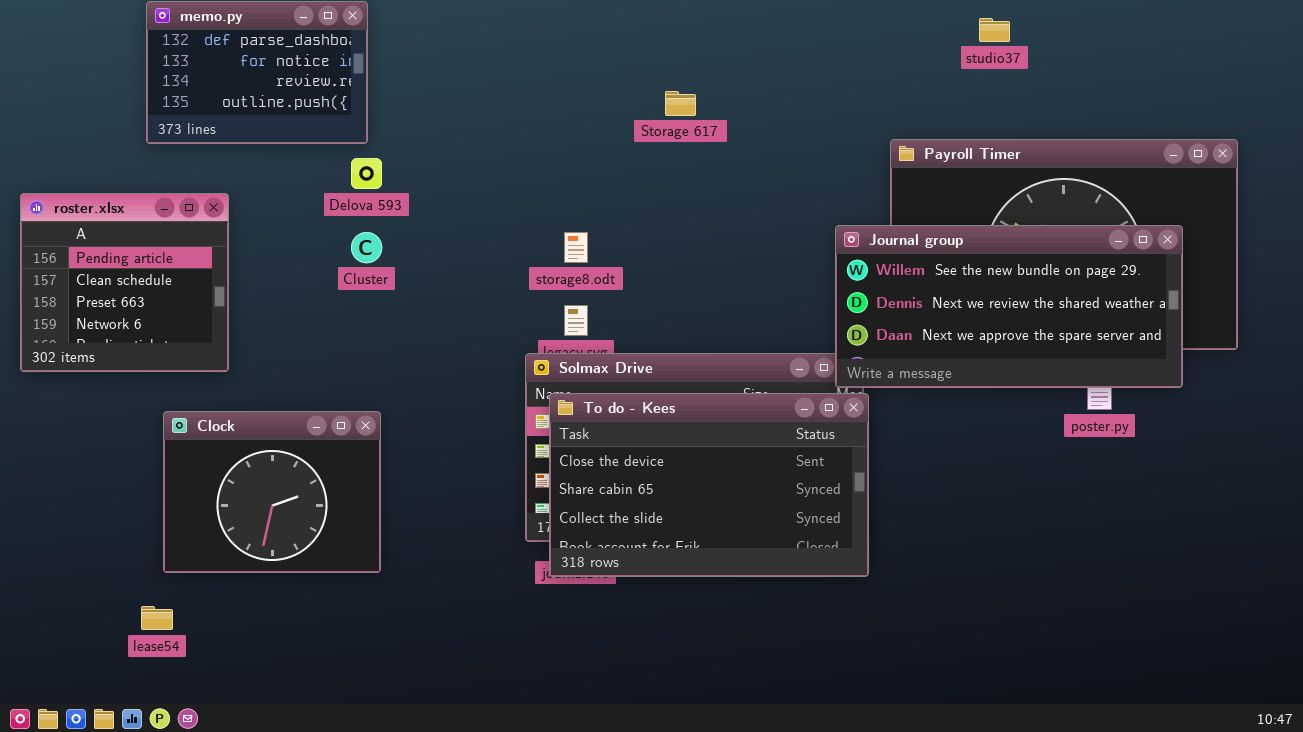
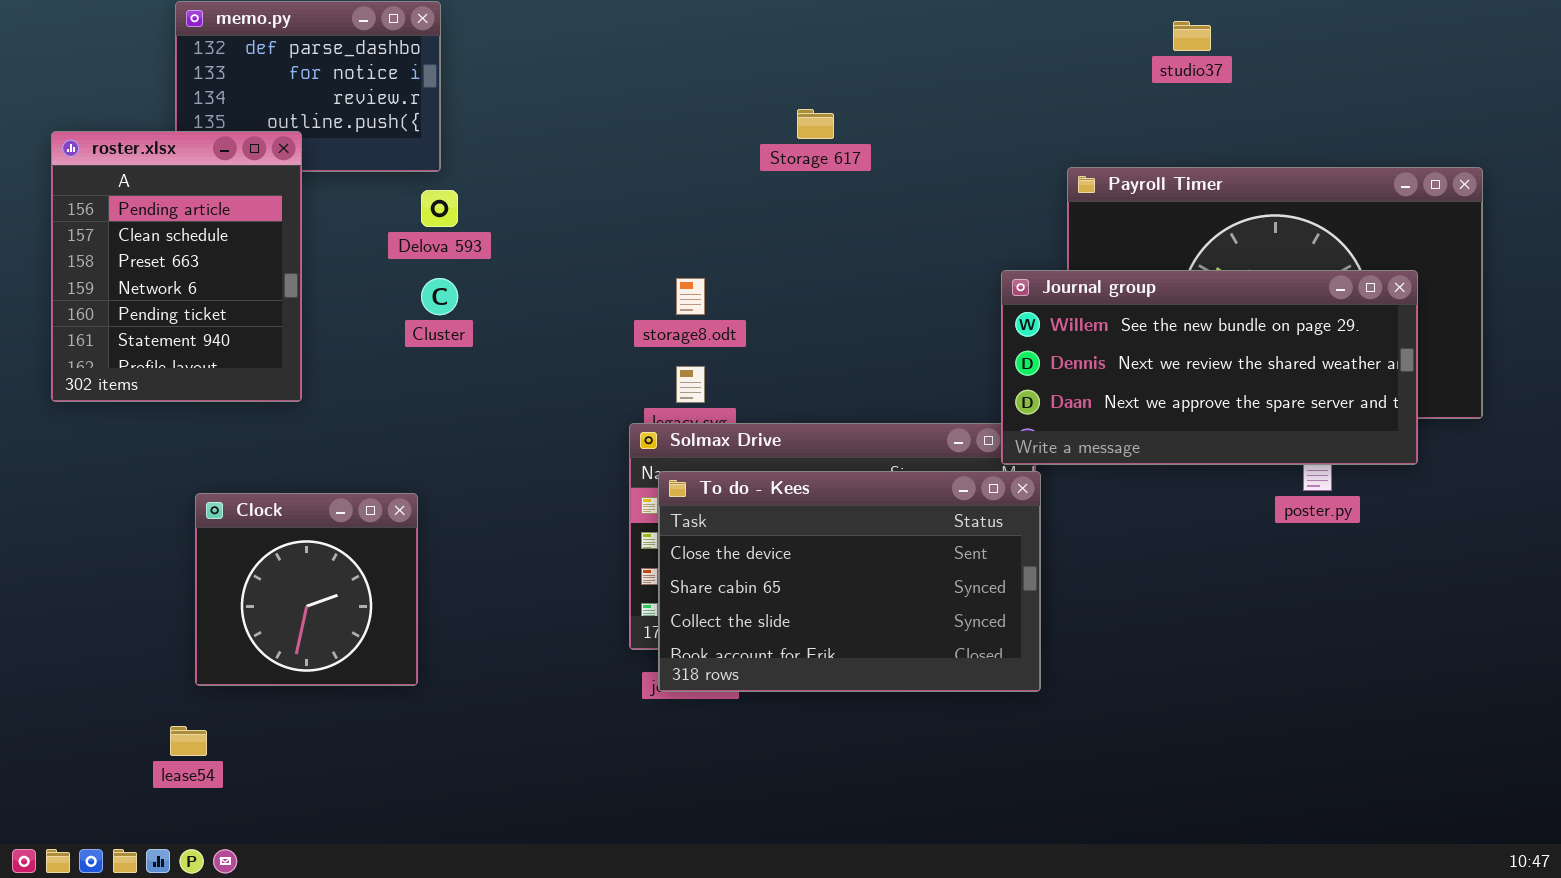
roster.xlsx: [20,193,229,372] -> [51,131,302,402], moved, resized
Clock: [163,411,381,573] -> [195,493,418,686], resized

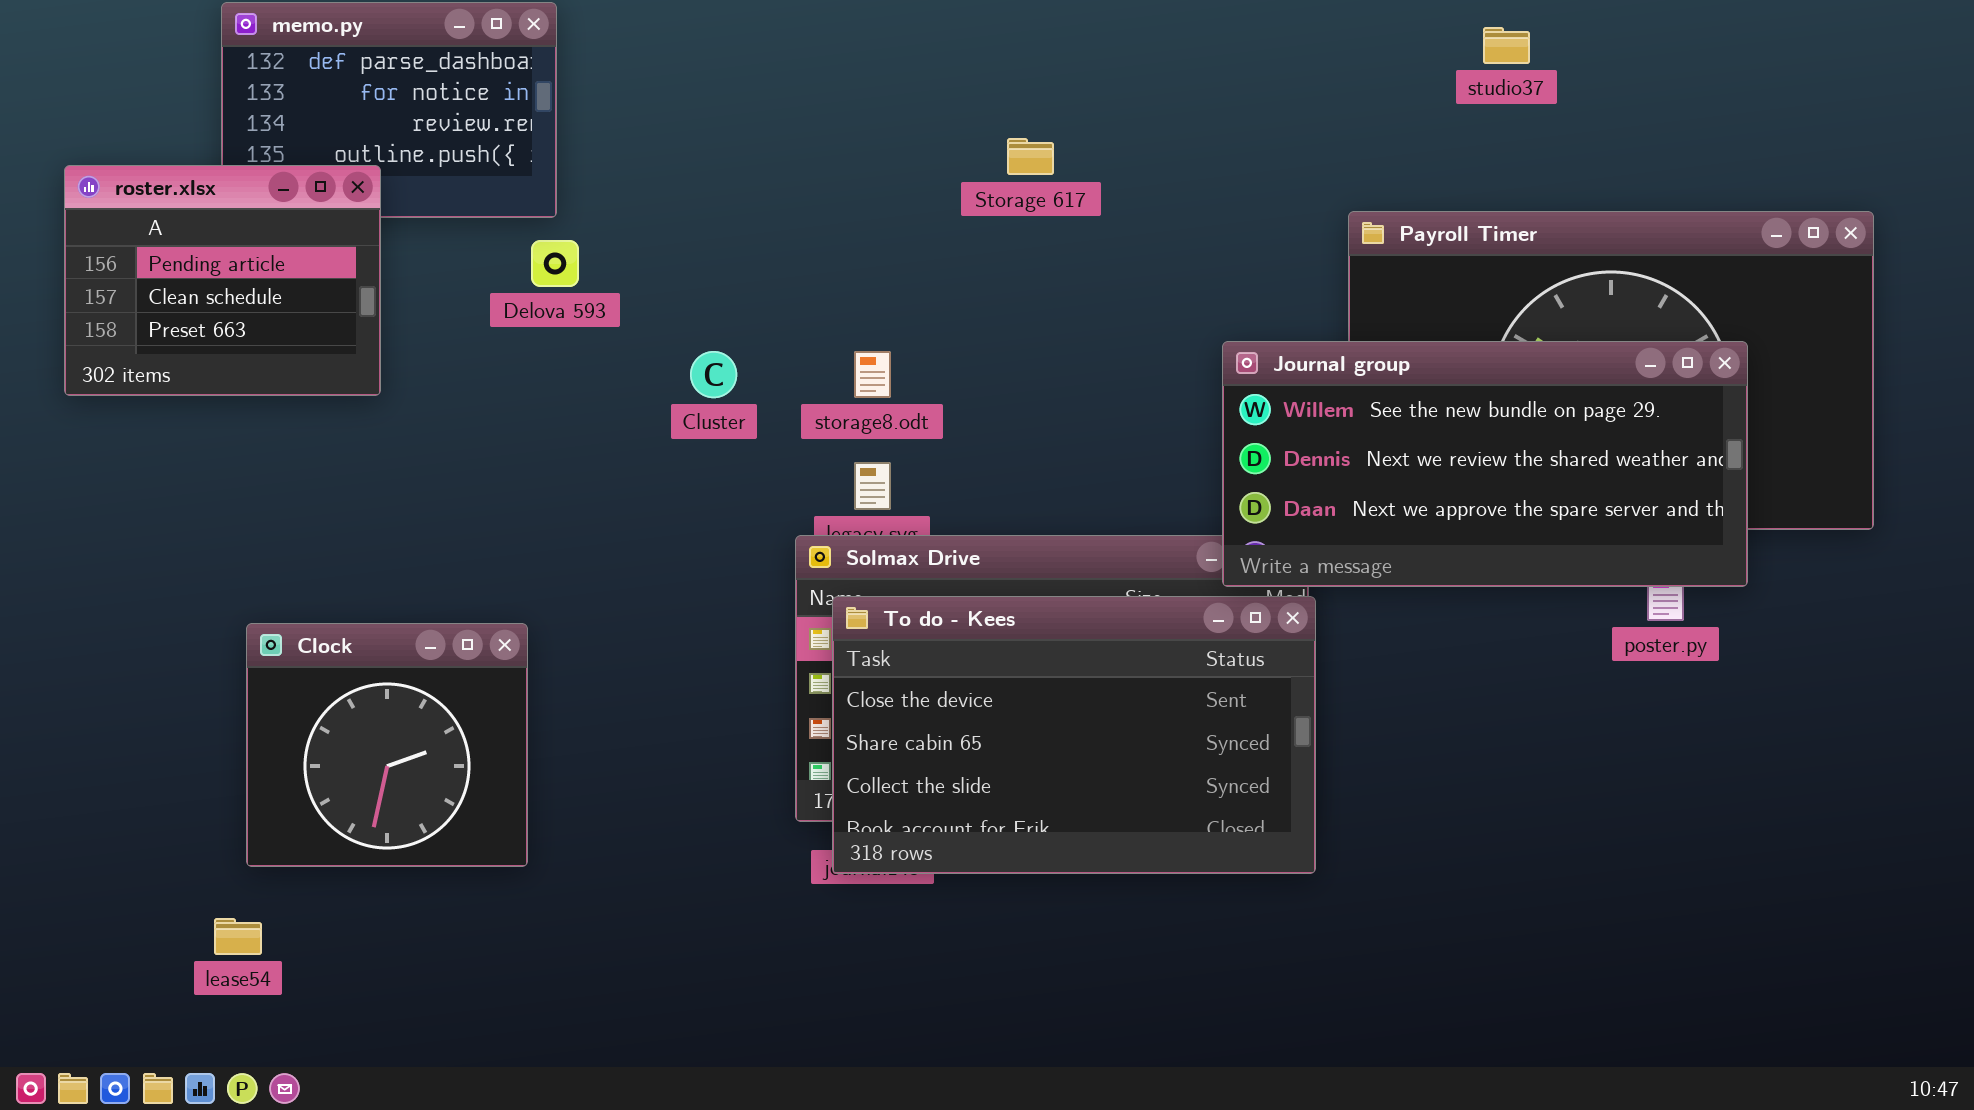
roster.xlsx: [51,131,302,402] -> [64,165,381,396], resized
Journal group: [1001,270,1418,465] -> [1222,341,1748,587], moved
Cluster: [421,278,458,315] -> [690,351,737,398], moved

